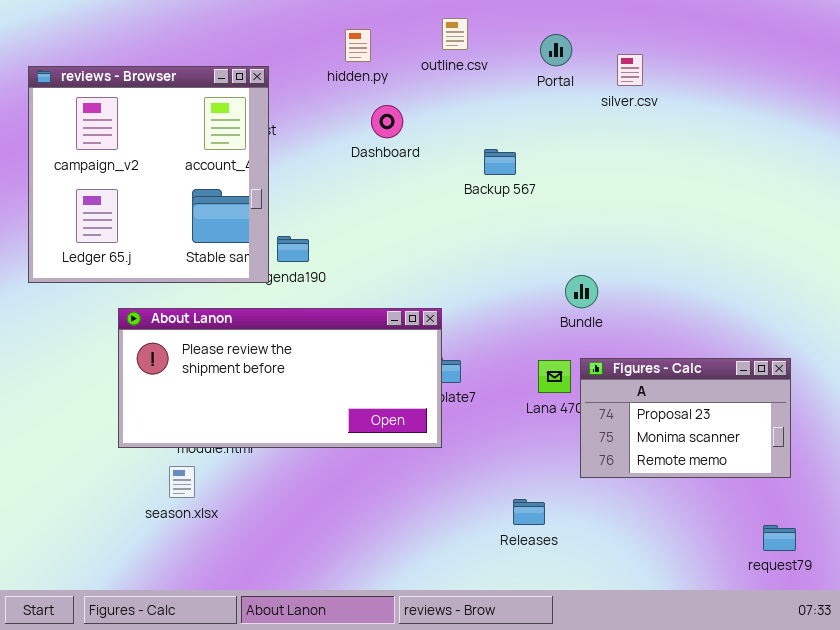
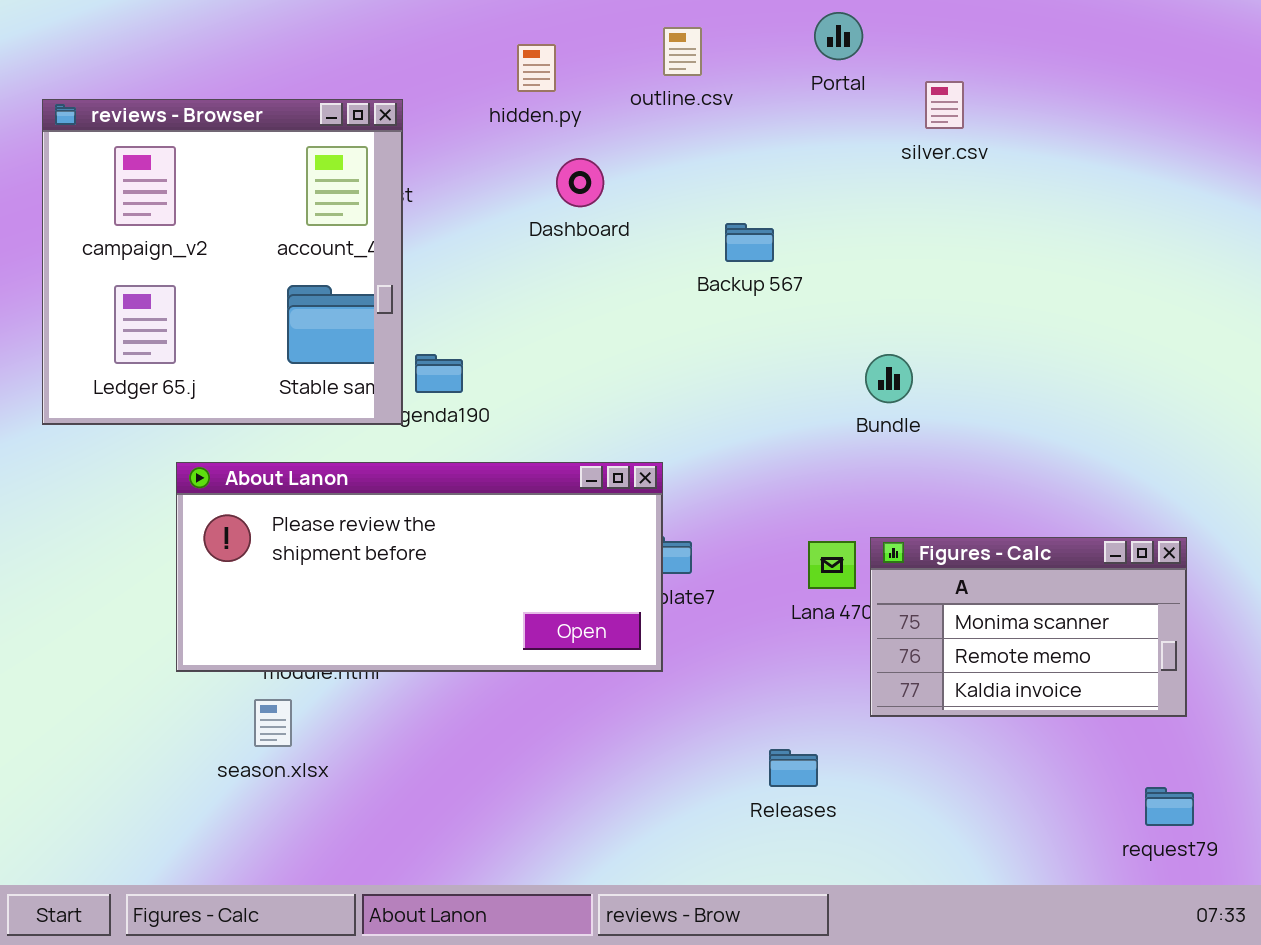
Portal: [540,34,572,66] -> [814,12,863,60], moved
Bundle: [565,275,598,308] -> [865,354,913,403], moved
Figures - Calc: [580,358,791,478] -> [870,537,1187,717], scrolled down 1 row

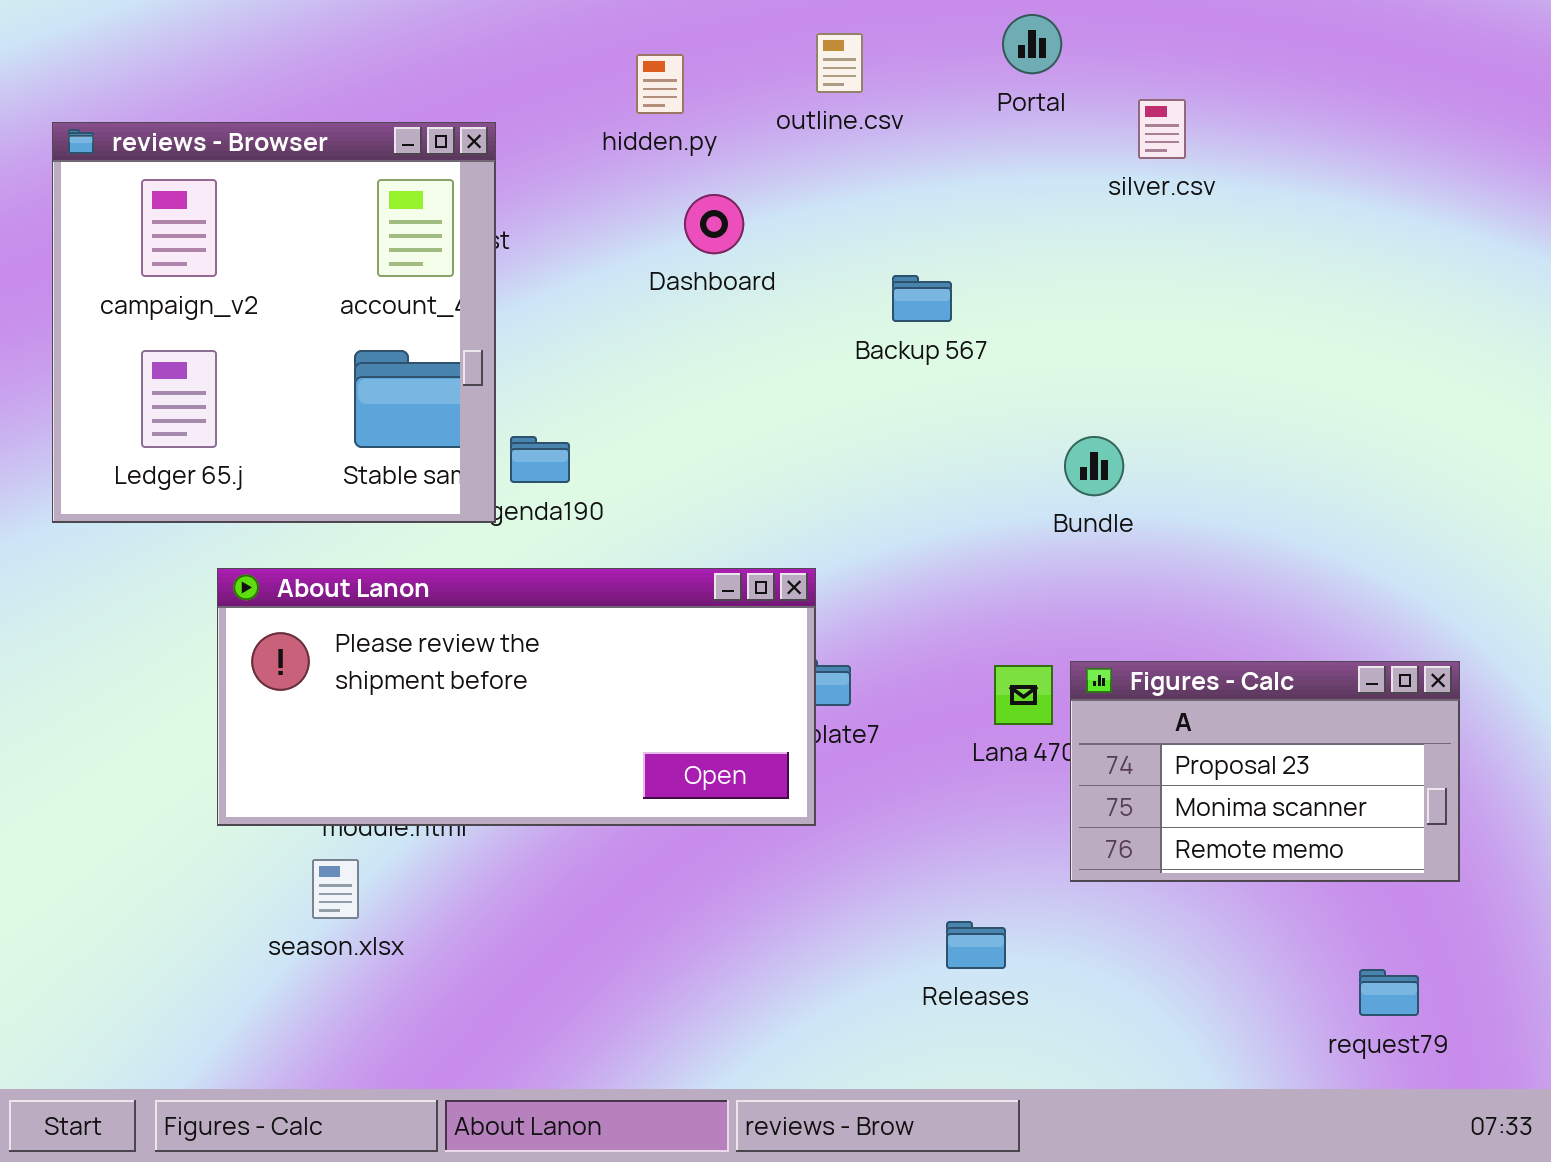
Figures - Calc: [870,537,1187,717] -> [1070,661,1460,882], scrolled up 1 row
request79: [1145,787,1194,826] -> [1359,969,1419,1016], moved

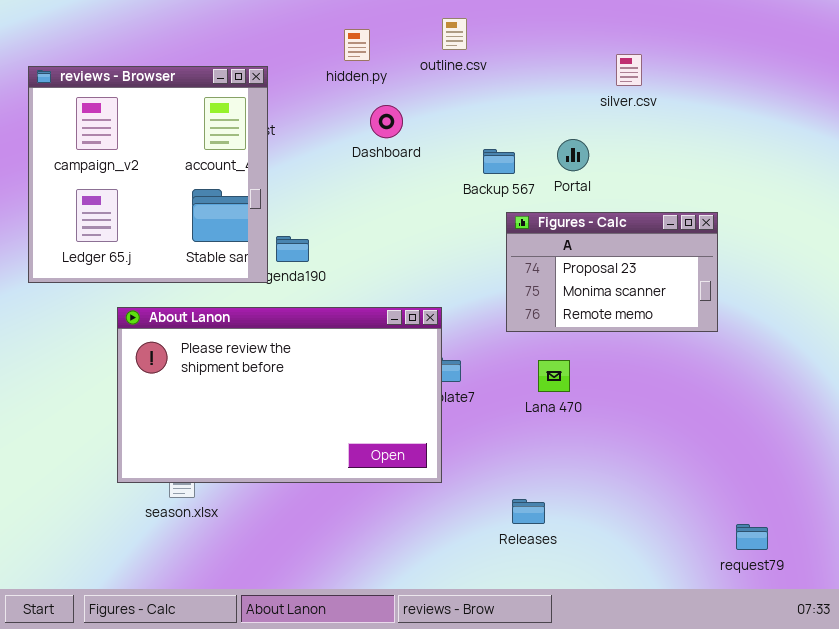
Portal: [1002,14,1062,74] -> [557,139,589,171], moved
About Lanon: [217,568,816,826] -> [117,307,442,483], resized
Figures - Calc: [1070,661,1460,882] -> [506,212,718,332], moved

